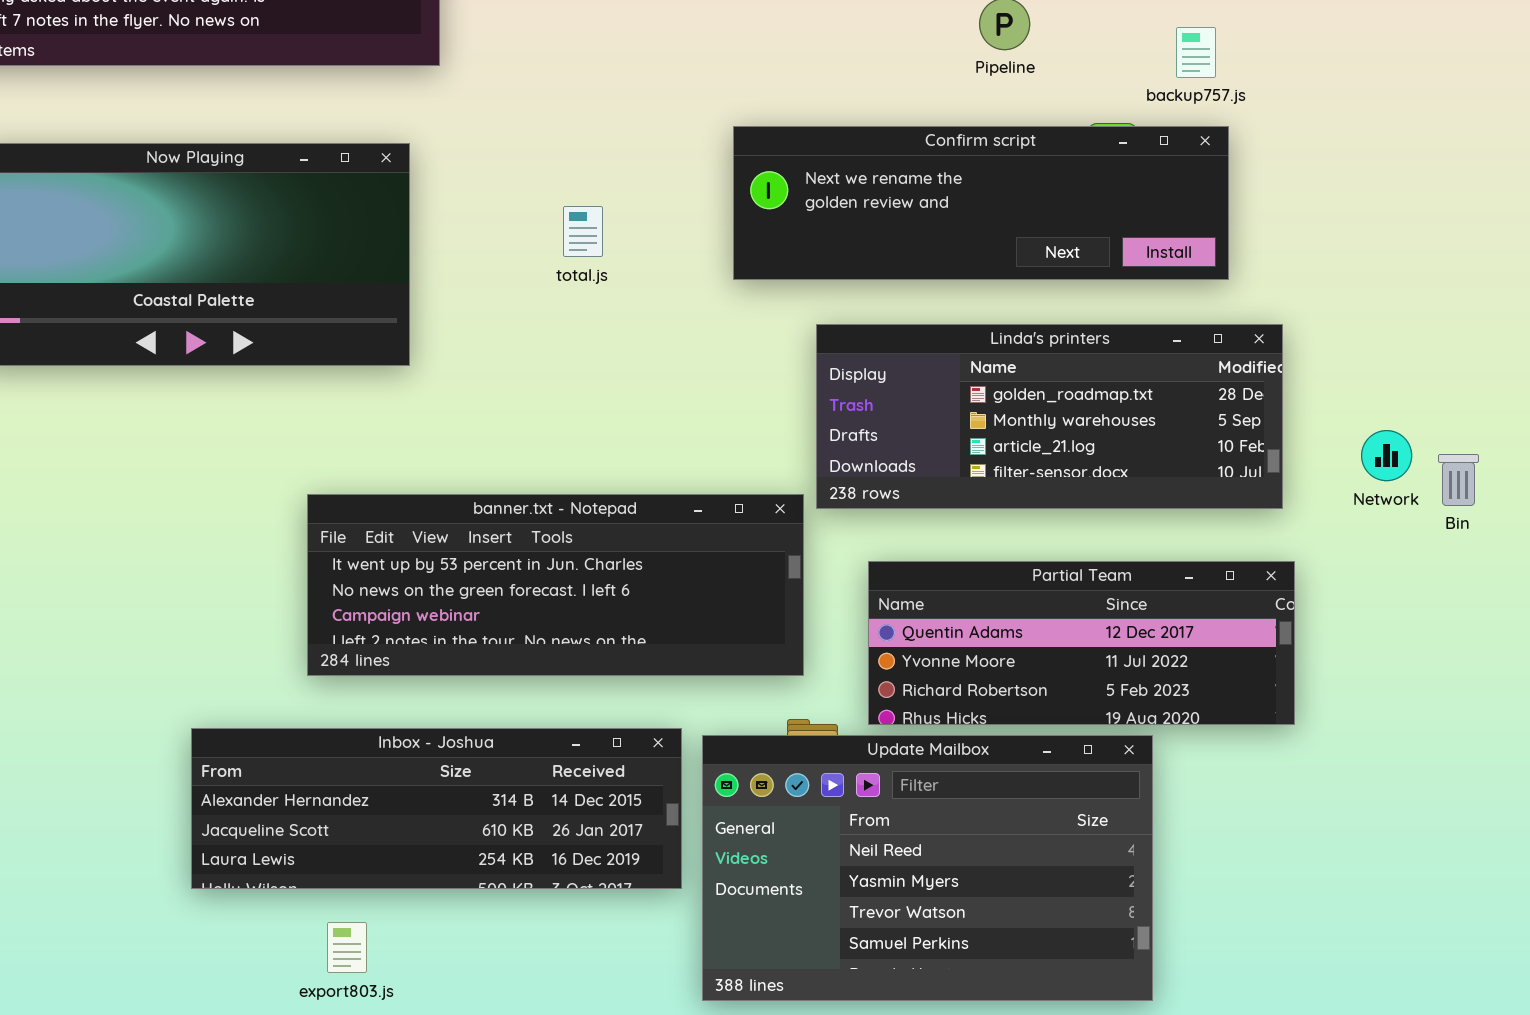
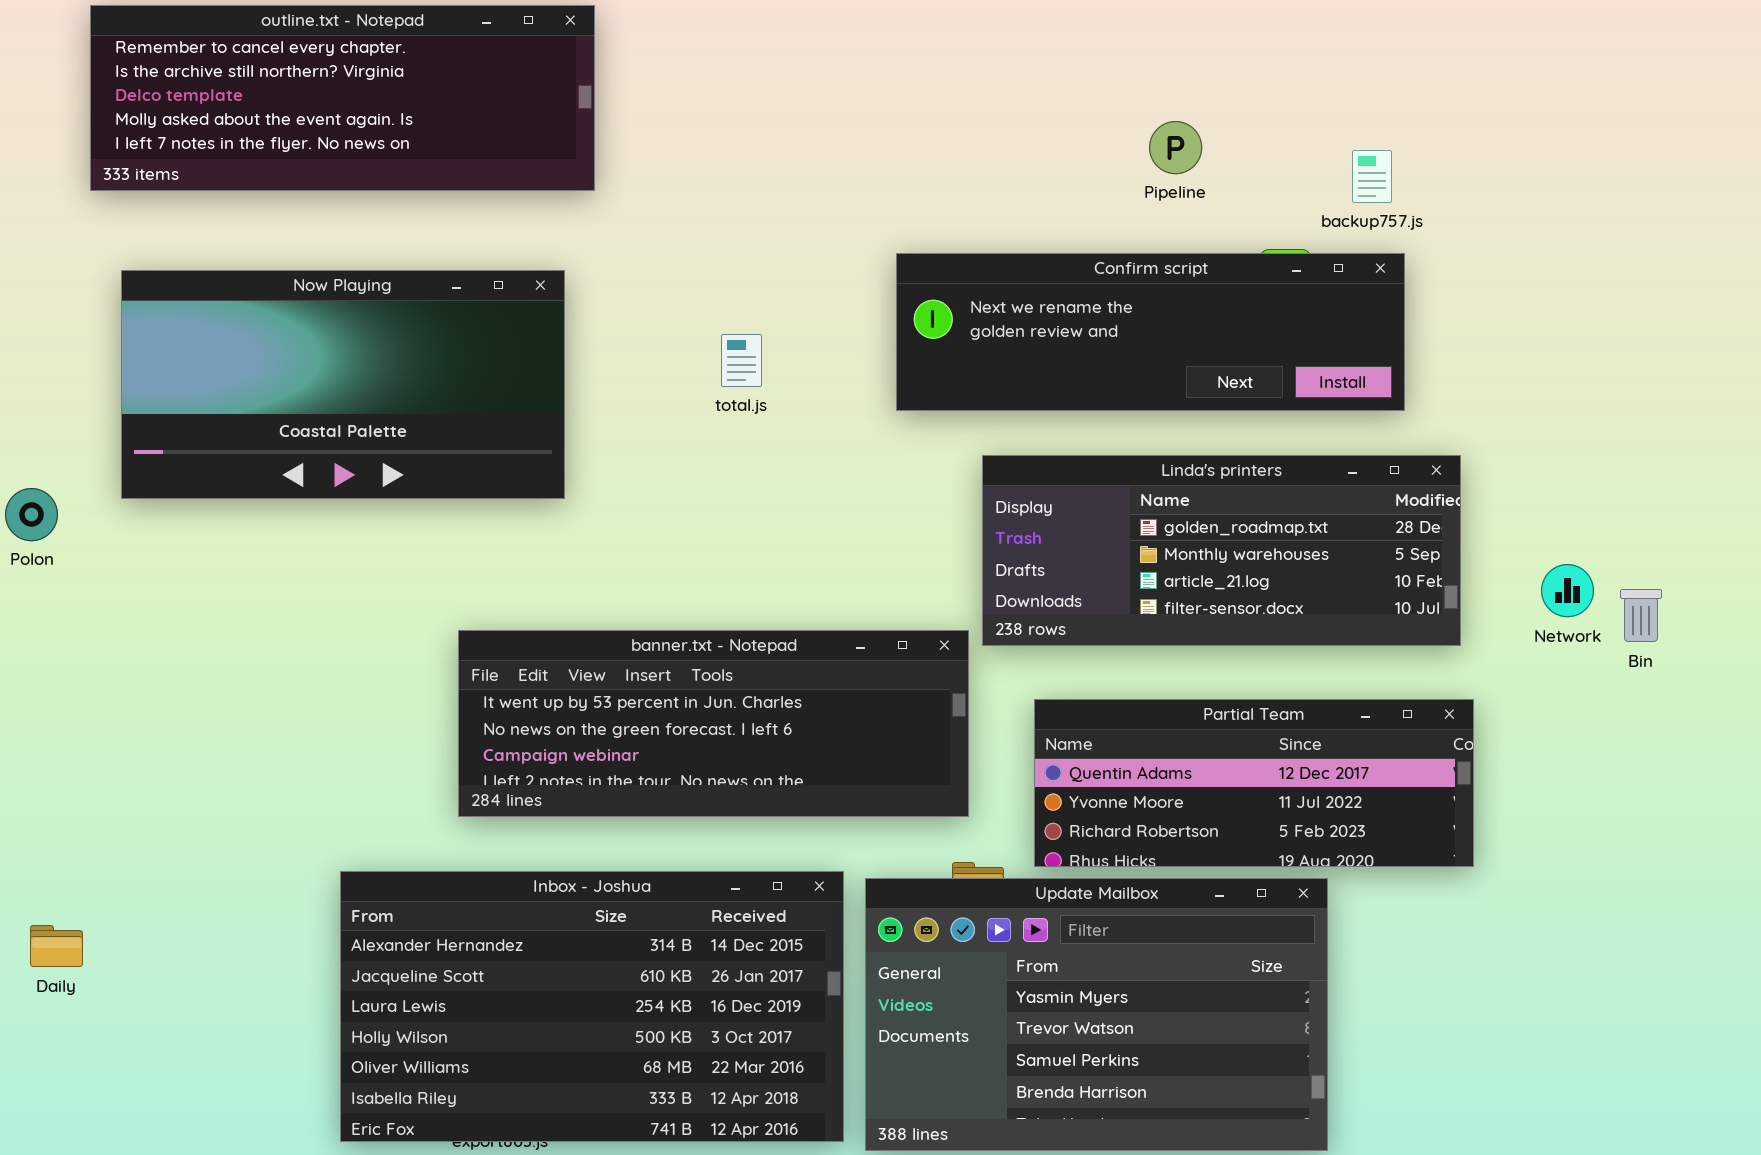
Inbox - Joshua: [191,728,682,889] -> [340,871,844,1142], resized
Update Mailbox: [702,735,1153,1001] -> [865,878,1328,1151], scrolled down 1 row

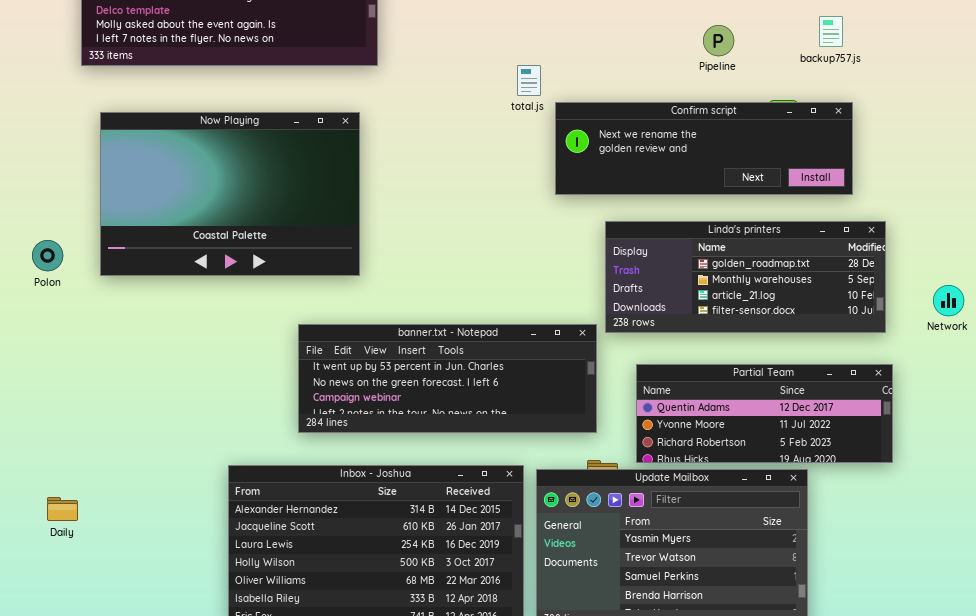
backup757.js: [1352,150,1392,203] -> [819,16,843,47], moved
Now Playing: [121,270,565,499] -> [100,112,360,276], resized
total.js: [721,334,762,387] -> [517,65,541,96], moved

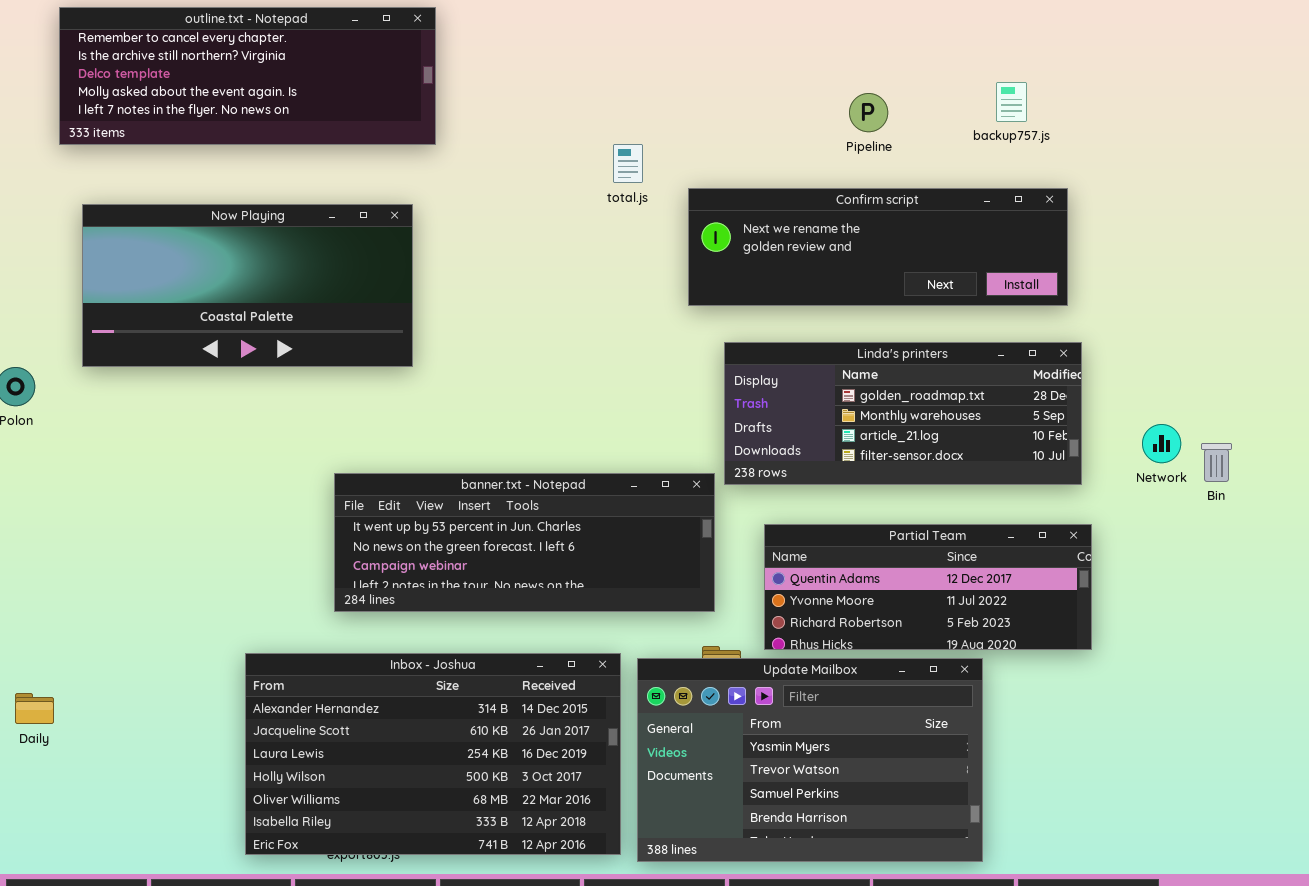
Confirm script: [555,102,853,195] -> [688,188,1068,306], moved
Now Playing: [100,112,360,276] -> [82,204,413,367], resized

